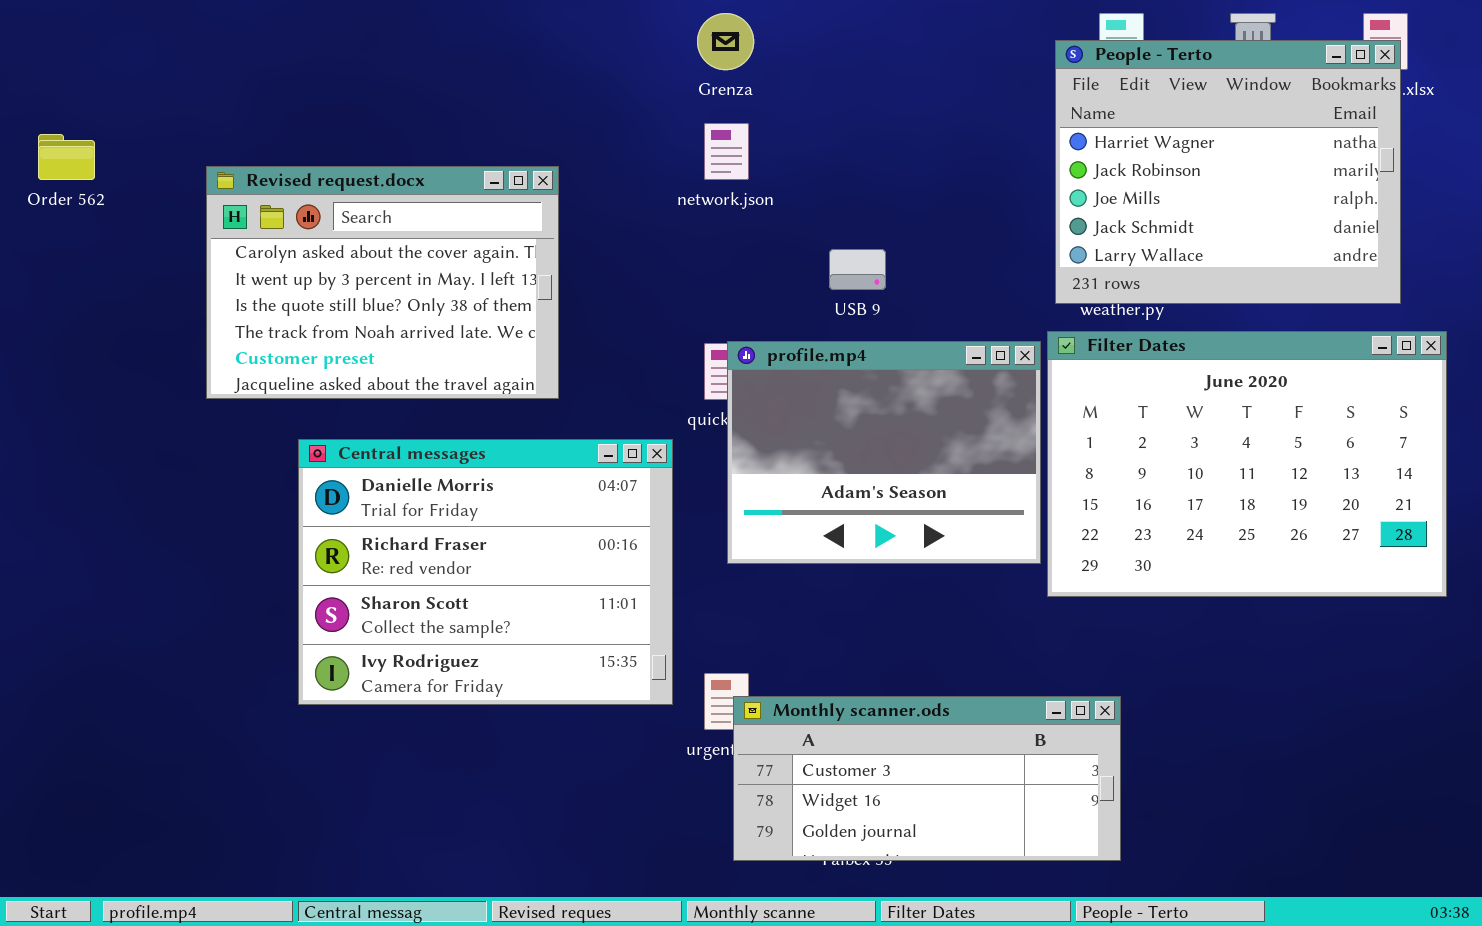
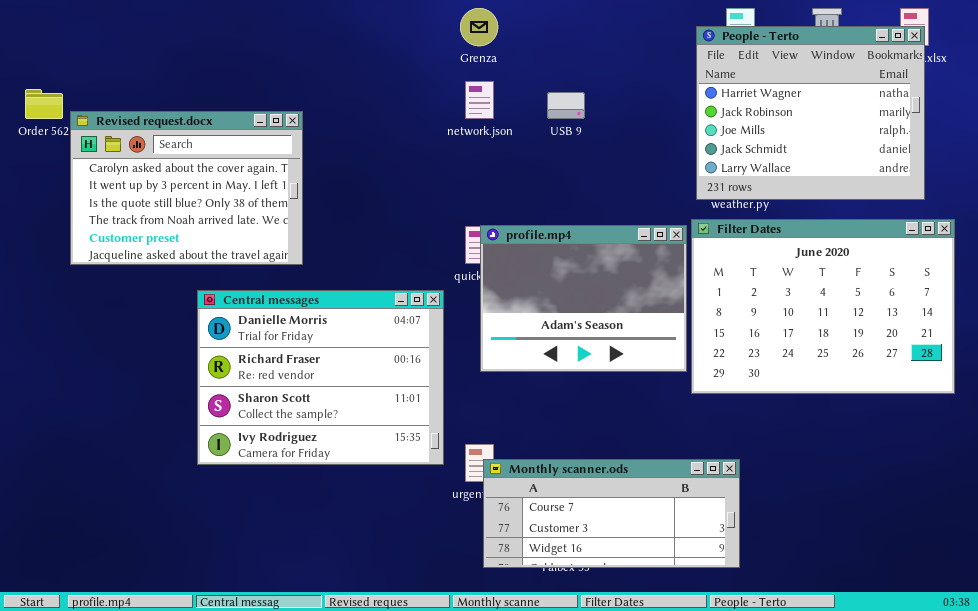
Revised request.docx: [206,166,559,399] -> [70,111,303,265], moved
USB 9: [829,249,886,290] -> [547,92,585,119], moved
Monthly scanner.ods: [733,696,1121,861] -> [483,459,740,568], scrolled up 1 row

